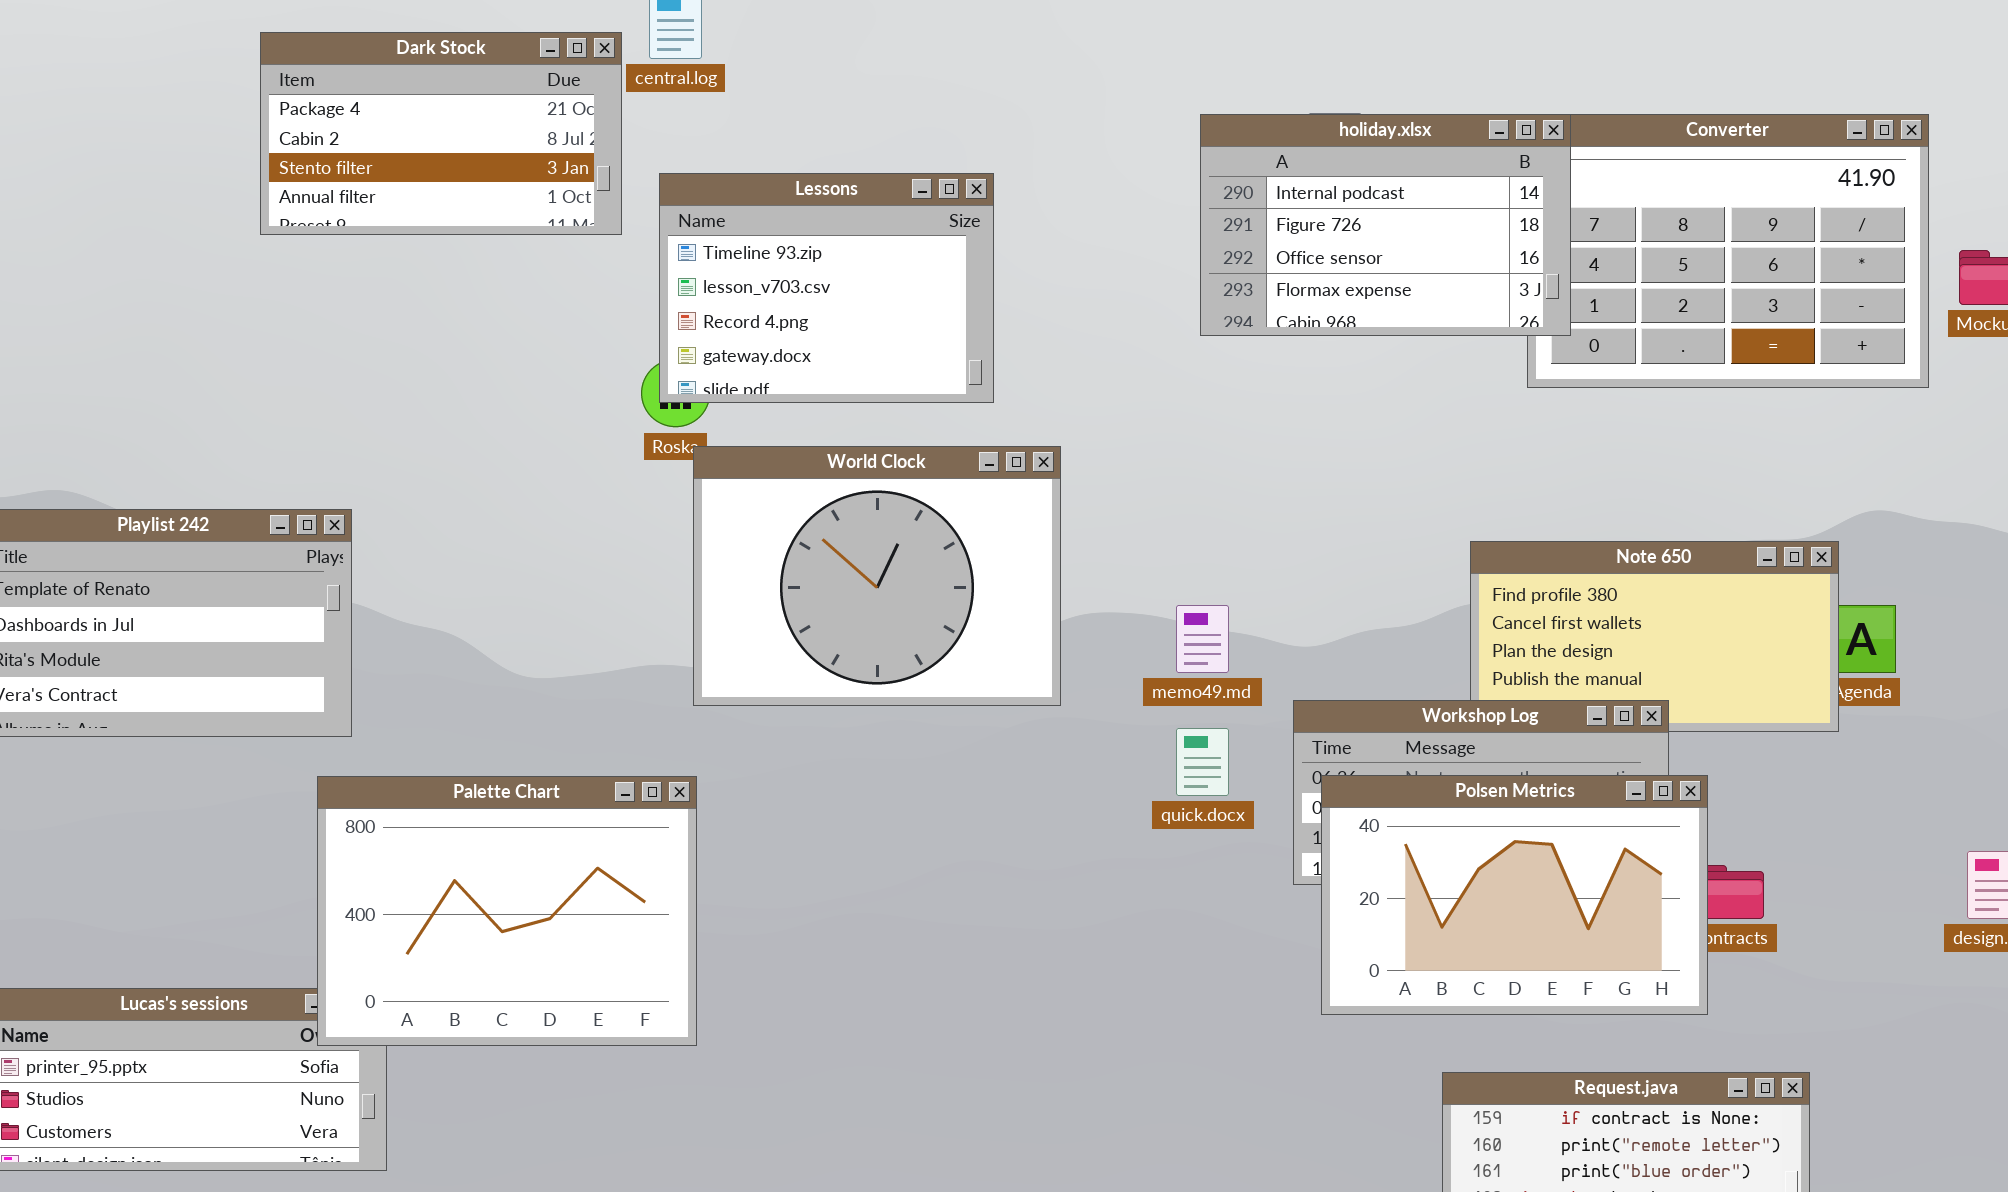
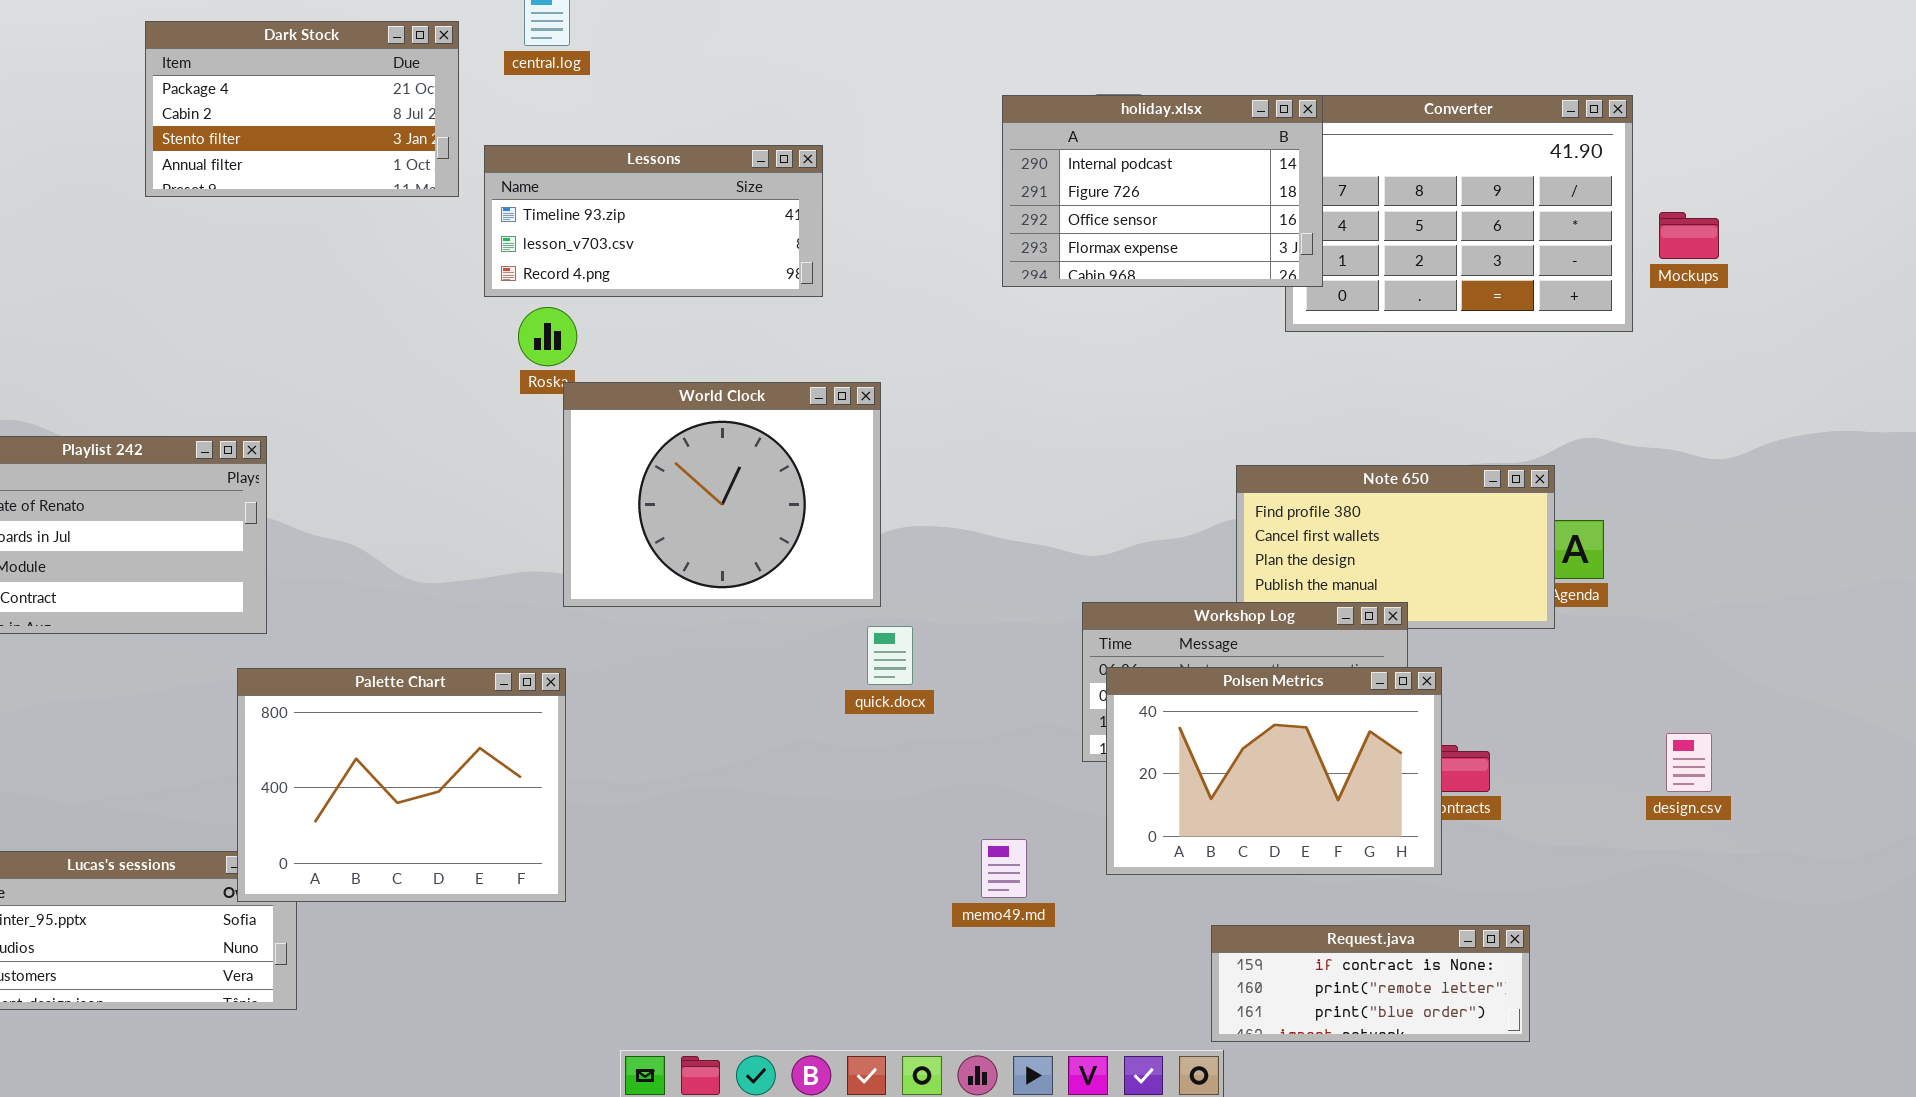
Dark Stock: [260,32,622,235] -> [145,21,459,197], moved
Lessons: [659,173,994,403] -> [484,145,823,297], resized
memo49.md: [1176,605,1229,673] -> [981,839,1027,898], moved
quick.docx: [1176,728,1229,796] -> [867,626,913,685], moved

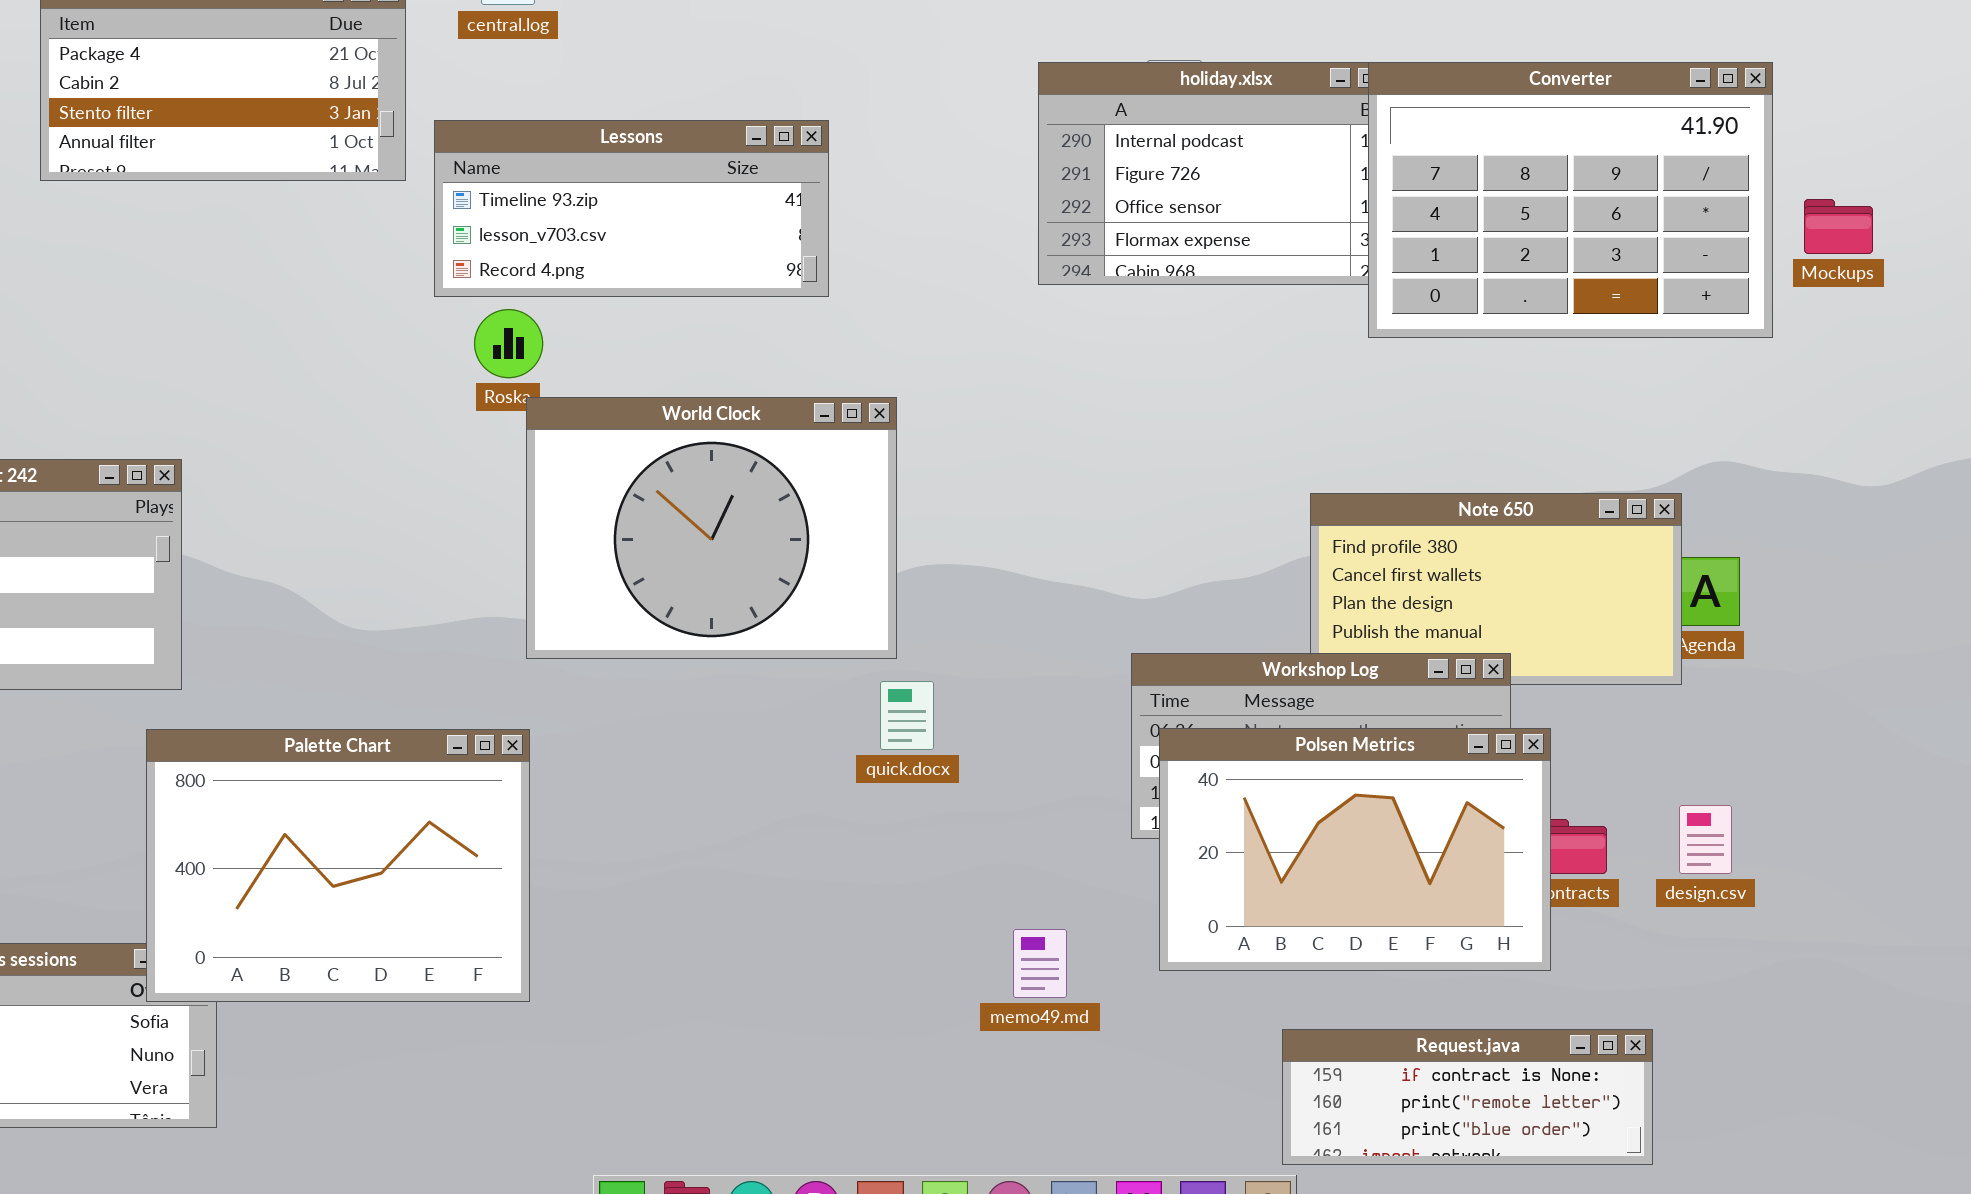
Converter: [1285,95,1633,332] -> [1368,62,1773,338], raised
design.csv: [1666,733,1712,792] -> [1679,805,1732,874], moved

